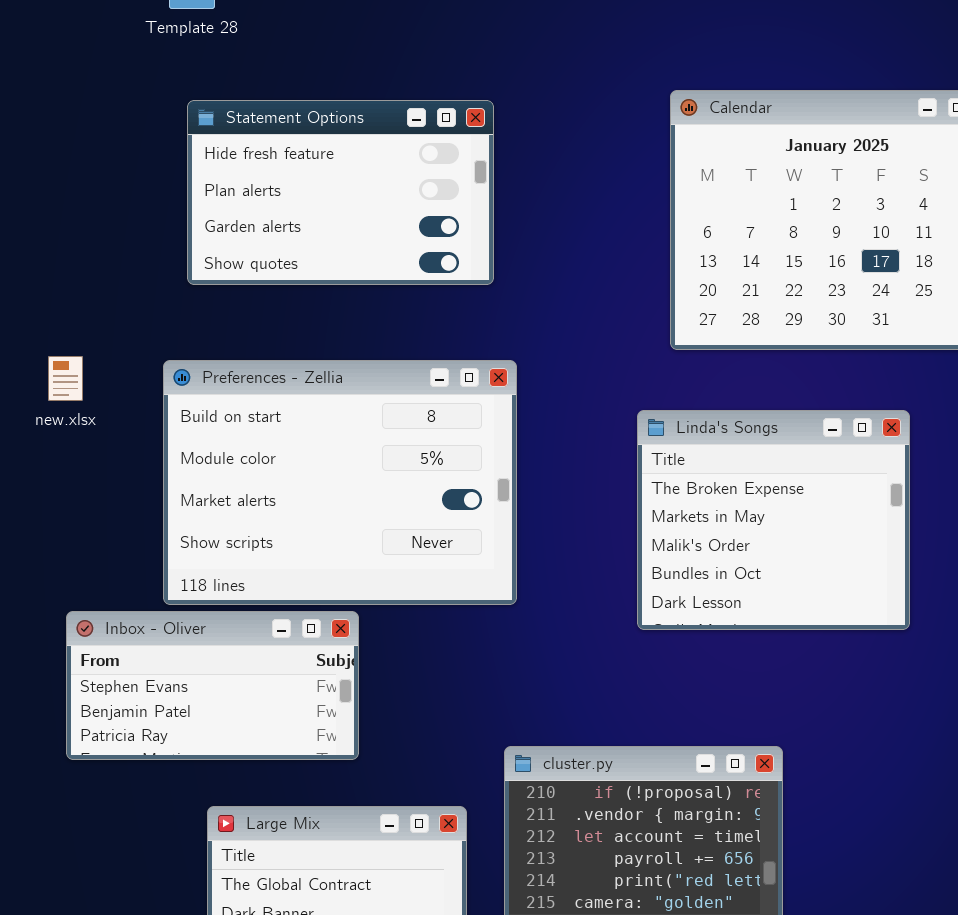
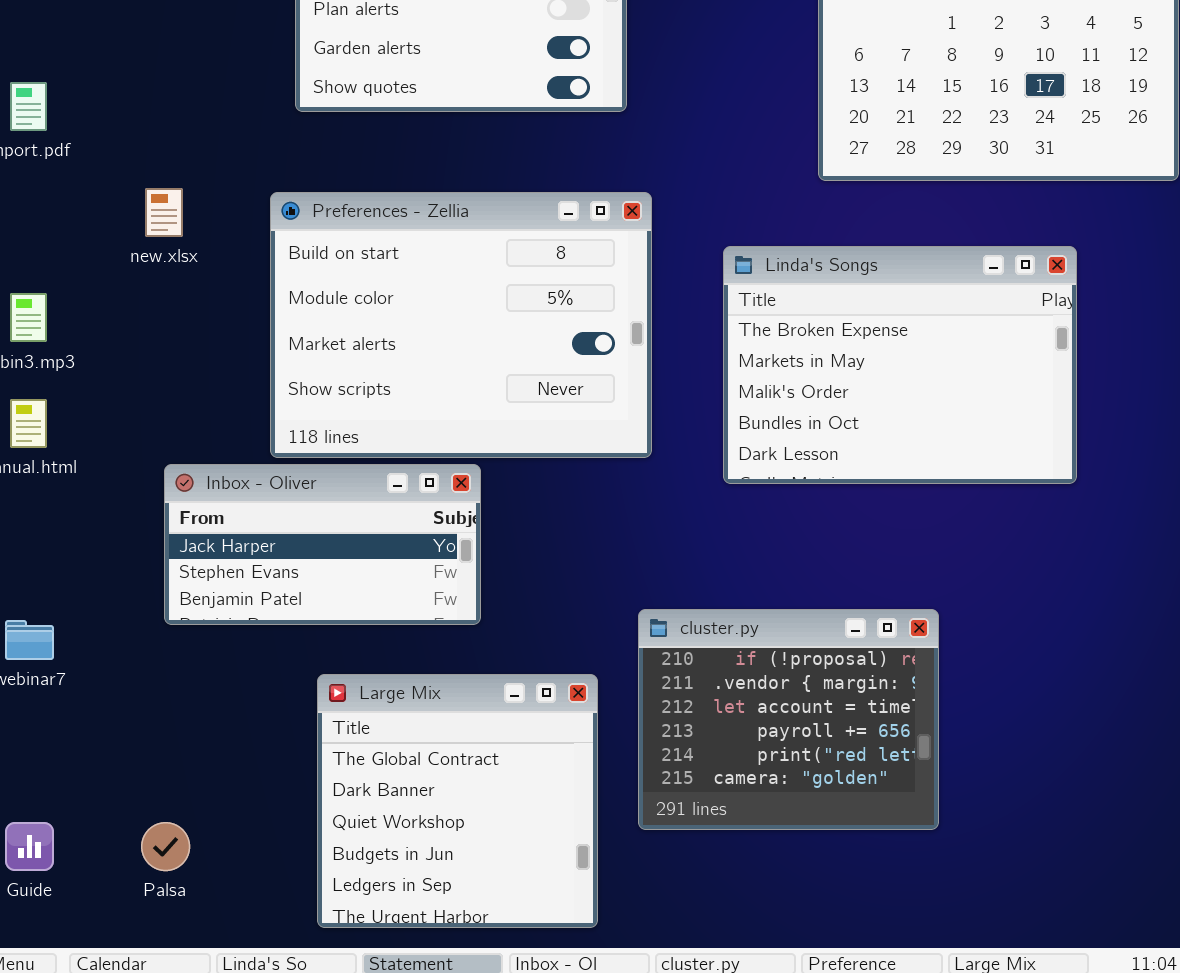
Linda's Songs: [637,410,910,630] -> [723,246,1077,484], resized
Inbox - Oliver: [66,611,359,760] -> [164,464,481,625], scrolled up 1 row

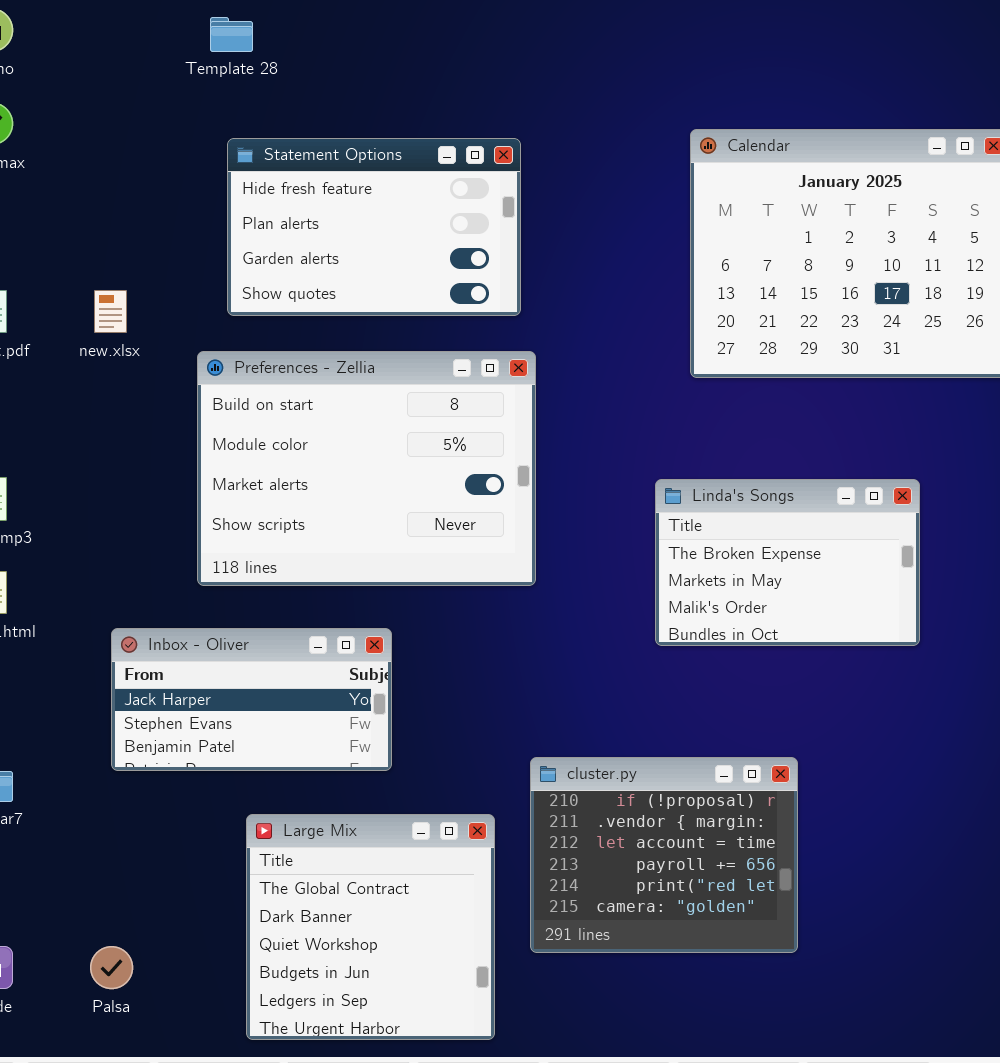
new.xlsx: [145,188,183,237] -> [94,290,127,333], moved
Preferences - Zellia: [270,192,652,458] -> [197,351,536,586], moved
Linda's Songs: [723,246,1077,484] -> [655,479,920,646], resized

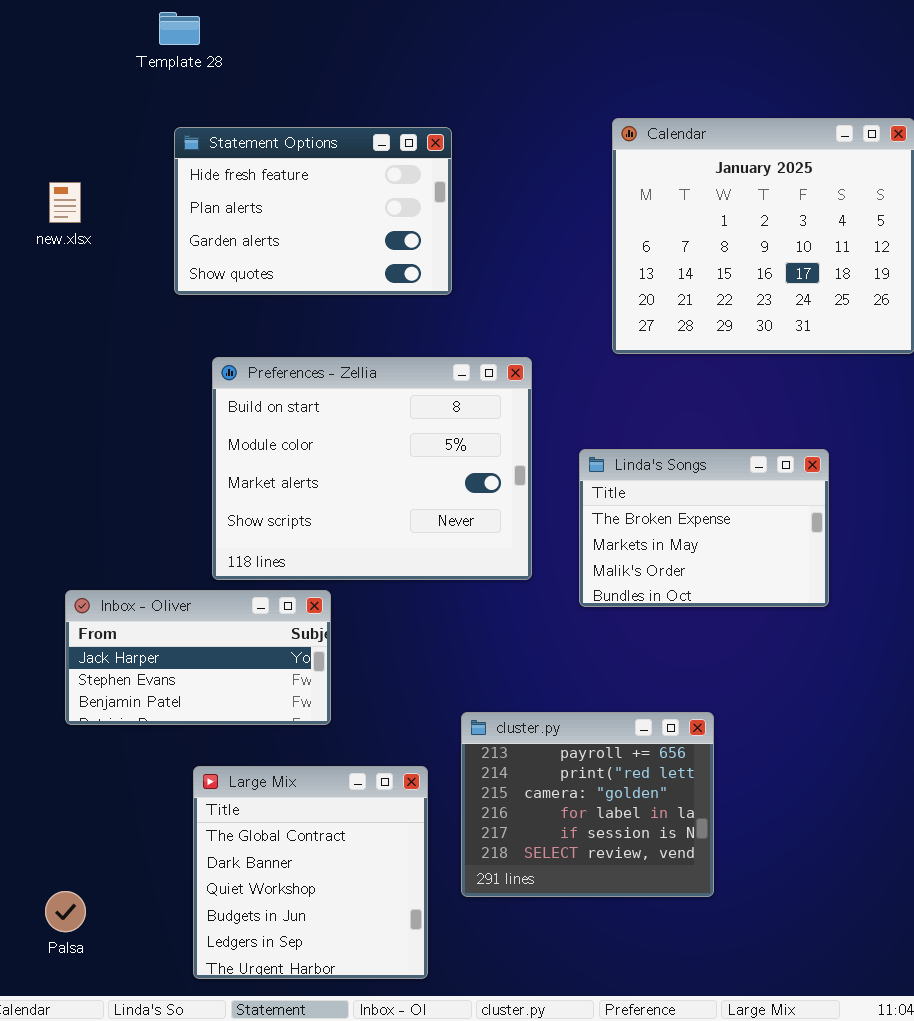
new.xlsx: [94,290,127,333] -> [49,182,81,223], moved
Preferences - Zellia: [197,351,536,586] -> [212,357,532,580], moved
cluster.py: [530,757,798,953] -> [461,712,714,897], scrolled down 3 rows

